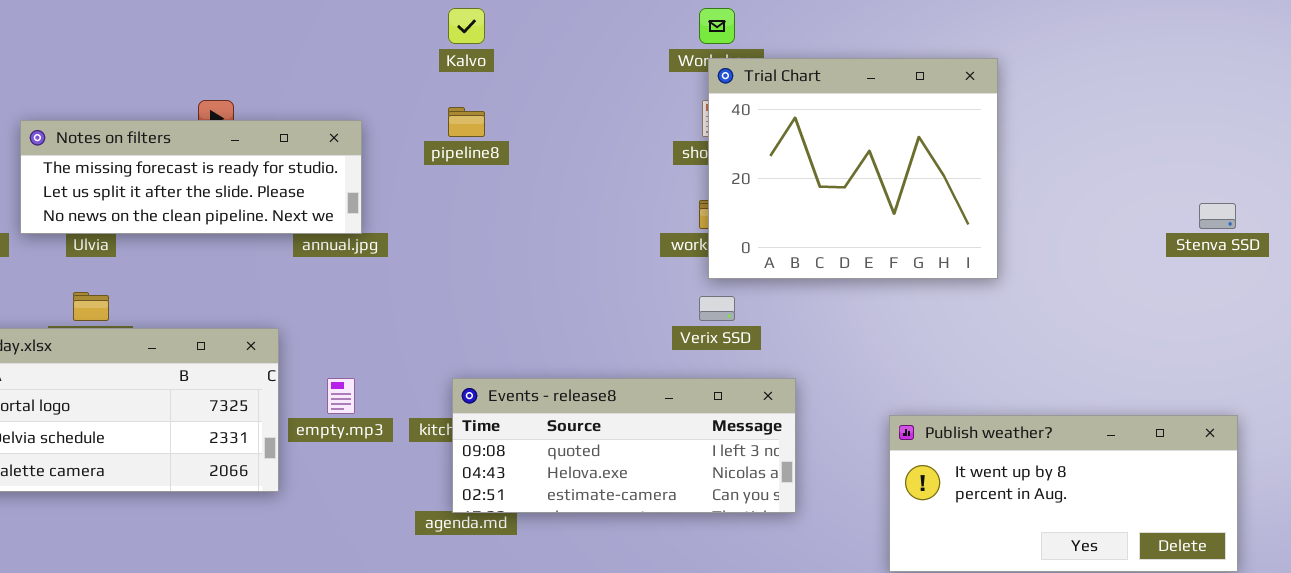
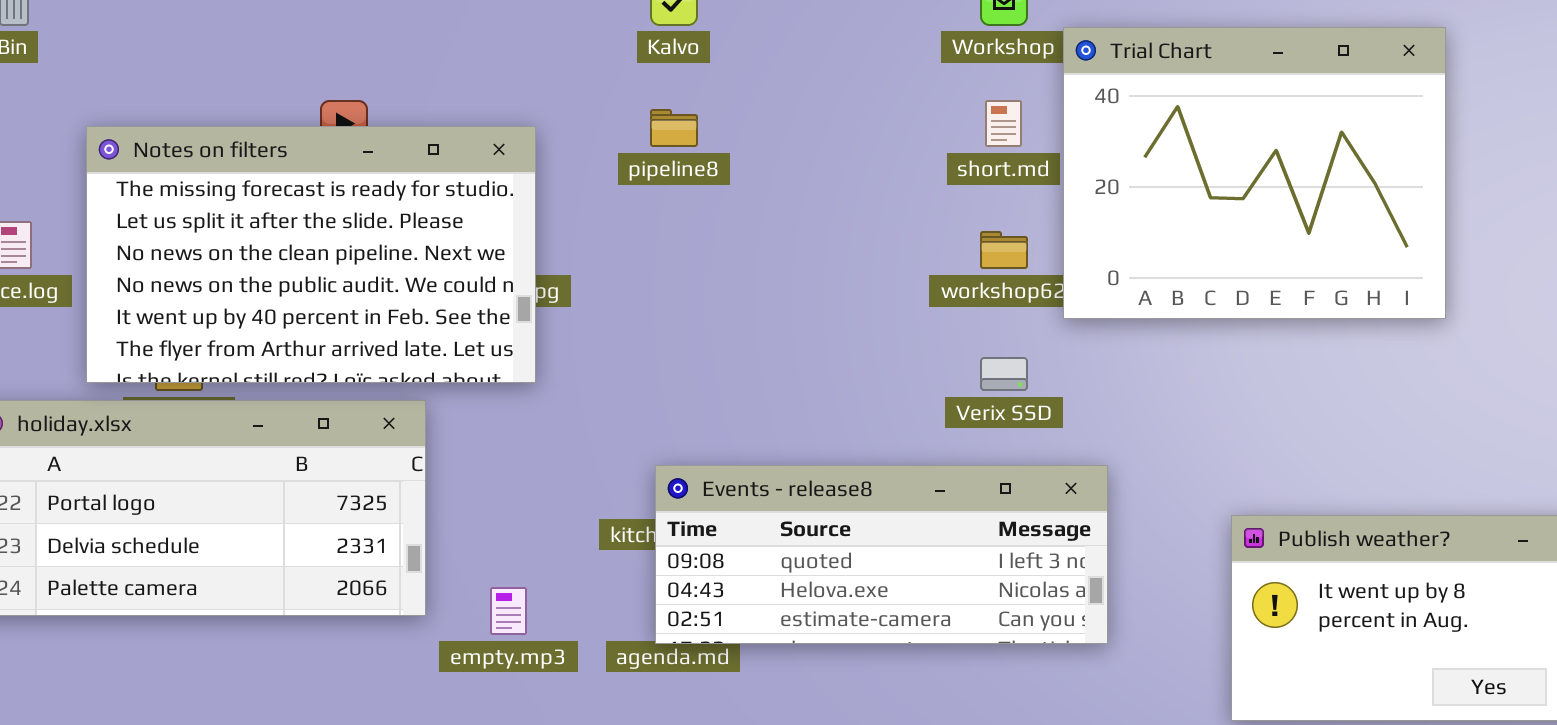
Trial Chart: [708,58,998,279] -> [1063,27,1446,319], moved
Notes on filters: [20,120,362,234] -> [86,126,536,383], resized
empty.mp3: [327,378,355,414] -> [490,587,527,635], moved

